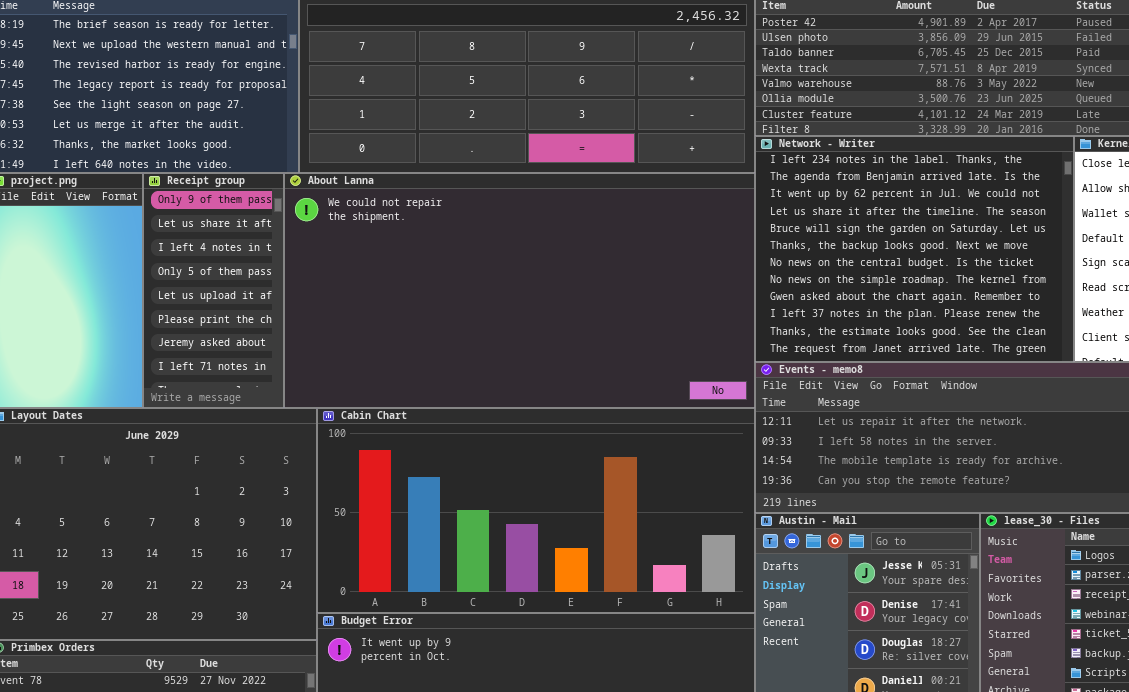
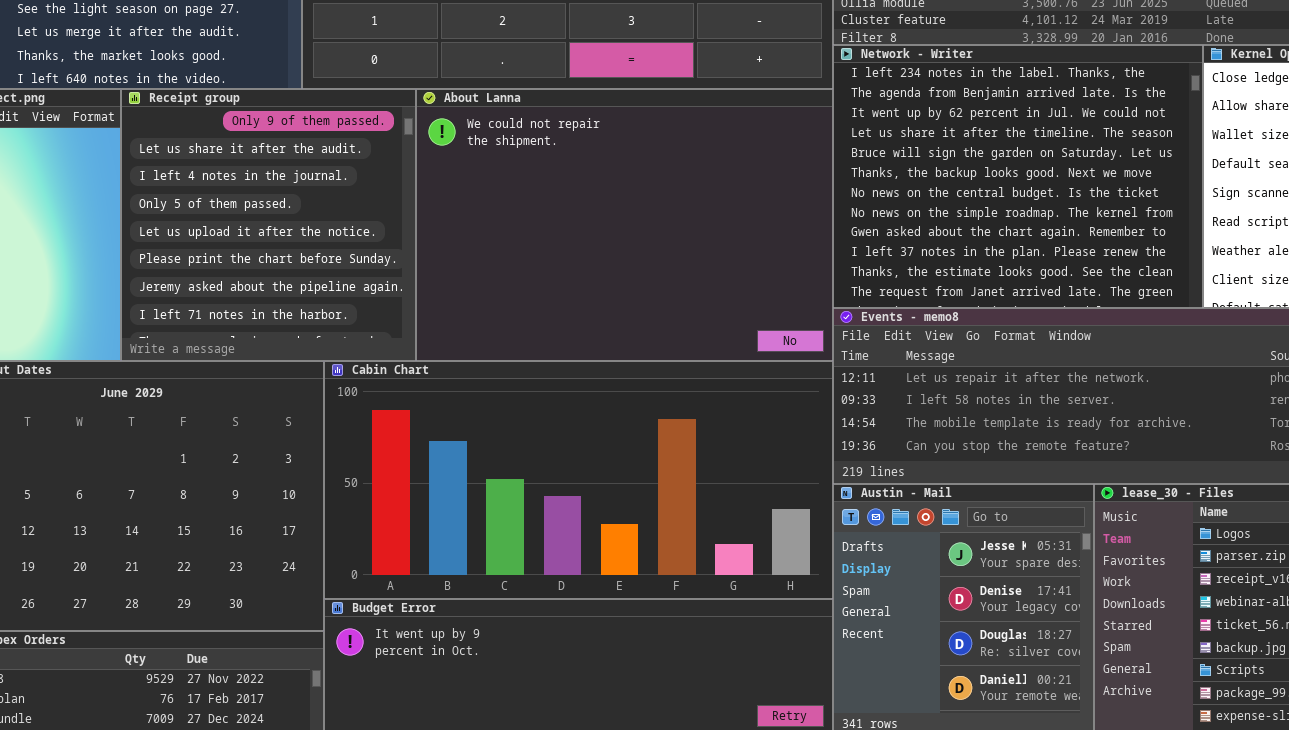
Receipt group: [143,173,284,408] -> [121,89,416,361], resized
About Lanna: [284,173,755,408] -> [416,89,833,361], resized

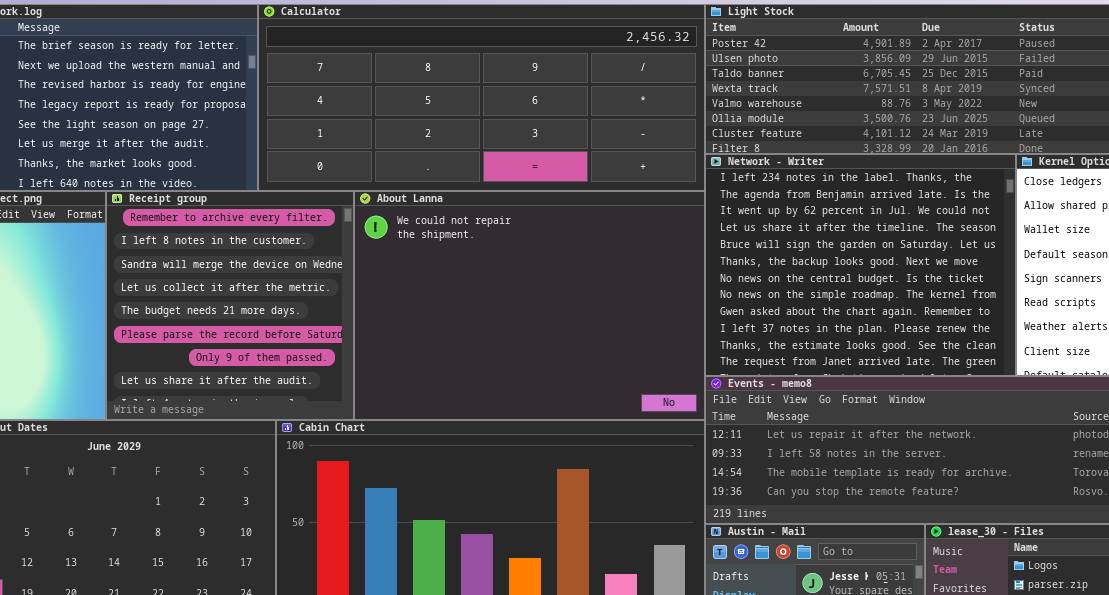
Receipt group: [121,89,416,361] -> [106,191,354,420], scrolled up 6 rows

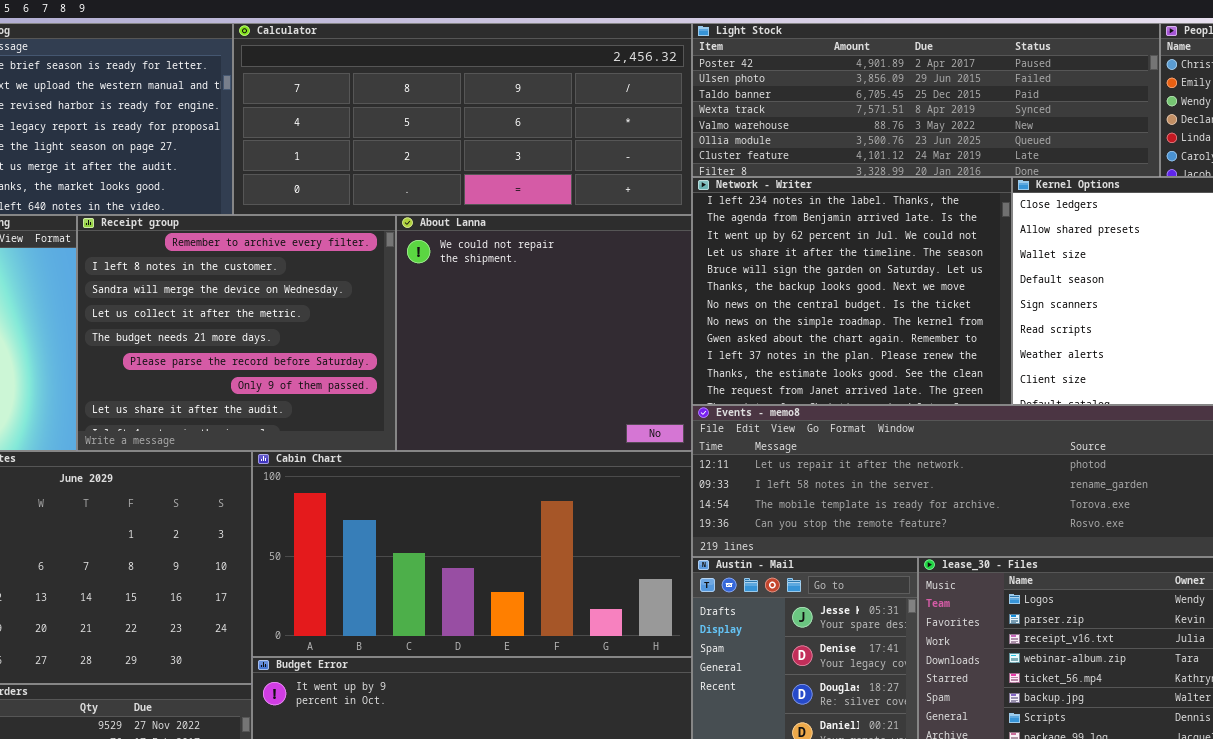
Receipt group: [106,191,354,420] -> [77,215,396,451], resized
About Lanna: [354,191,705,420] -> [396,215,692,451], resized

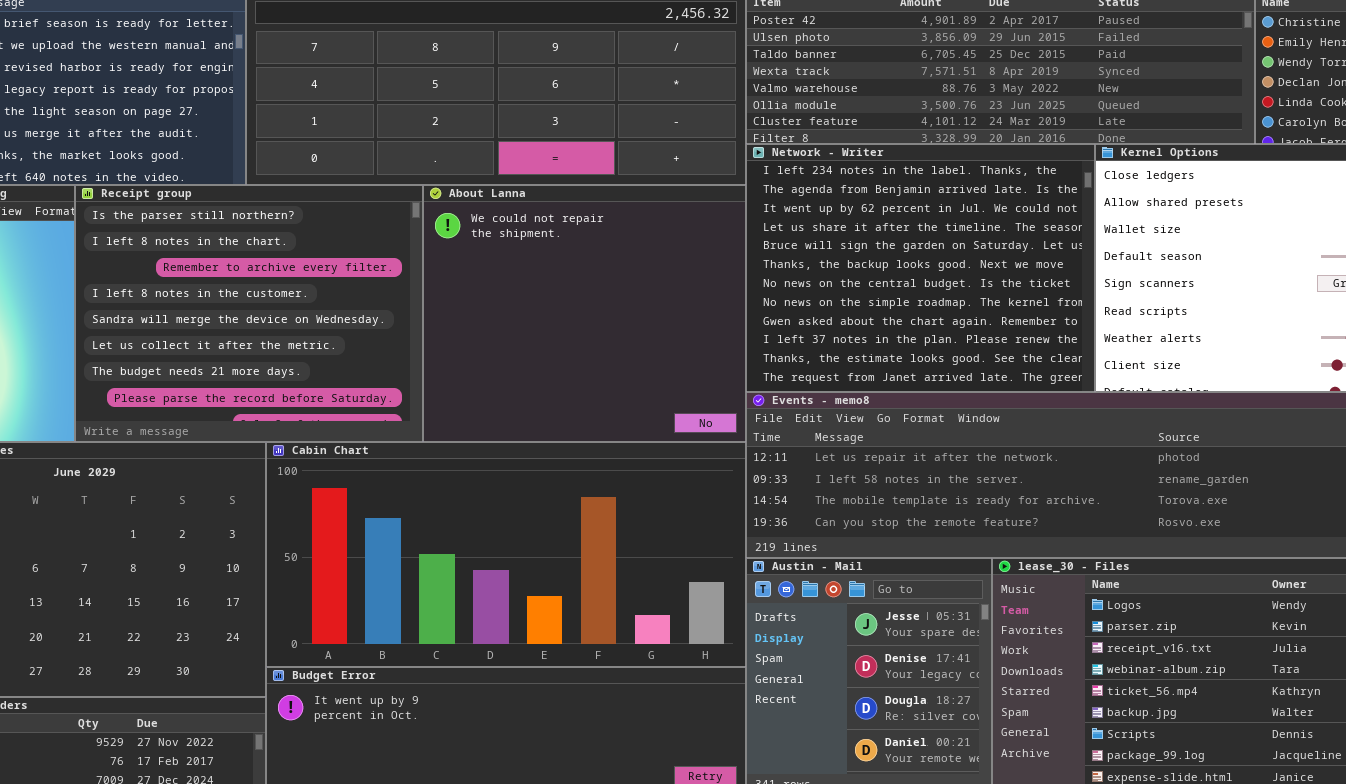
Receipt group: [77,215,396,451] -> [75,185,423,442], scrolled up 2 rows

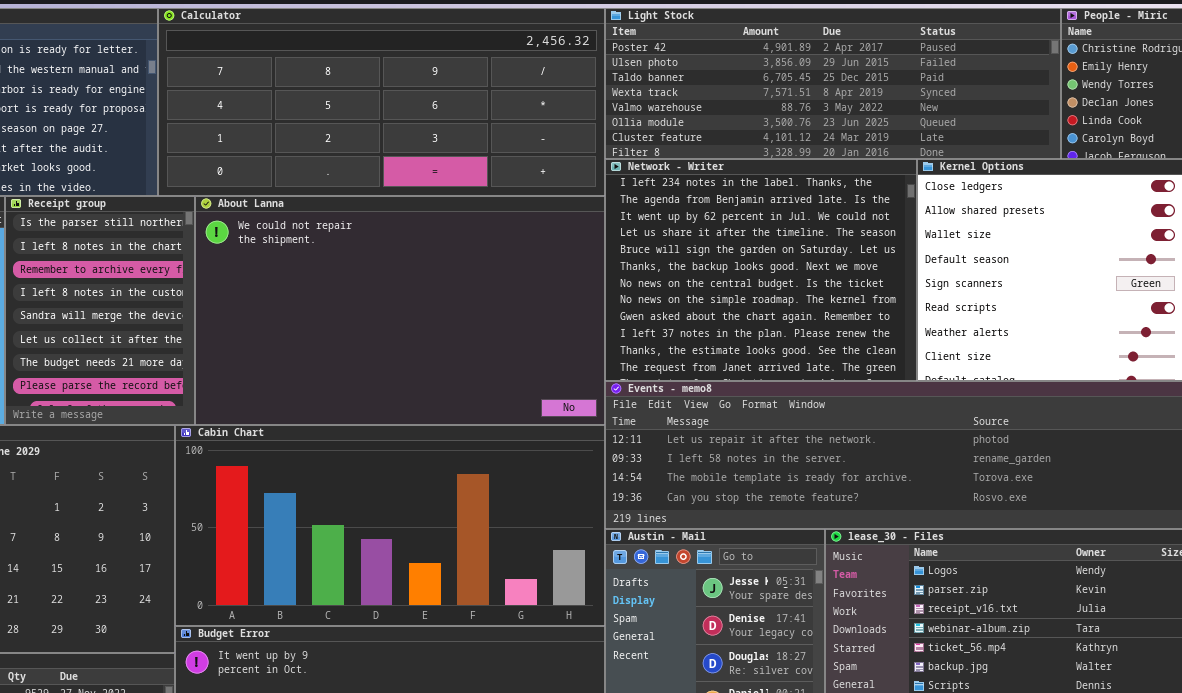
Receipt group: [75,185,423,442] -> [5,196,195,425], resized
About Lanna: [423,185,746,442] -> [195,196,605,425], resized

